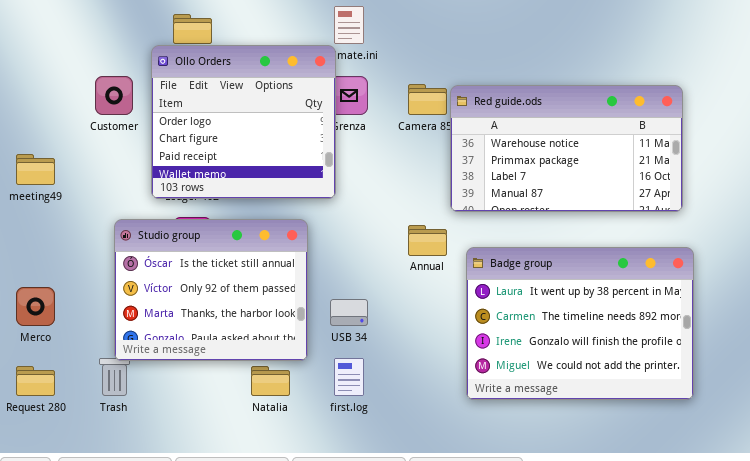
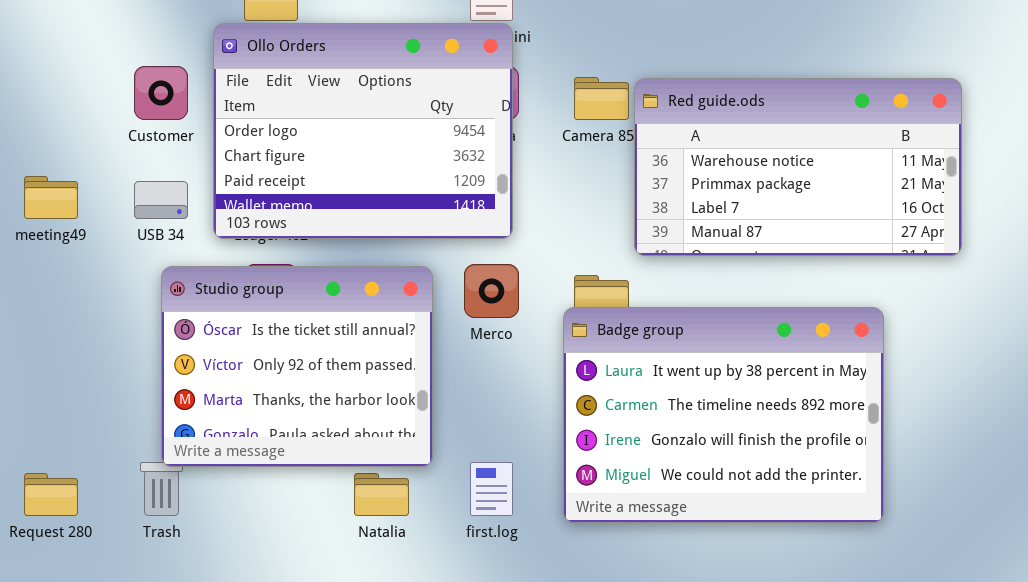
Ollo Orders: [151,45,336,199] -> [213,23,513,239], resized
Badge group: [466,247,694,400] -> [563,307,884,523], moved
Merco: [16,287,55,326] -> [464,264,519,318], moved
USB 34: [330,299,368,326] -> [134,181,188,219], moved

